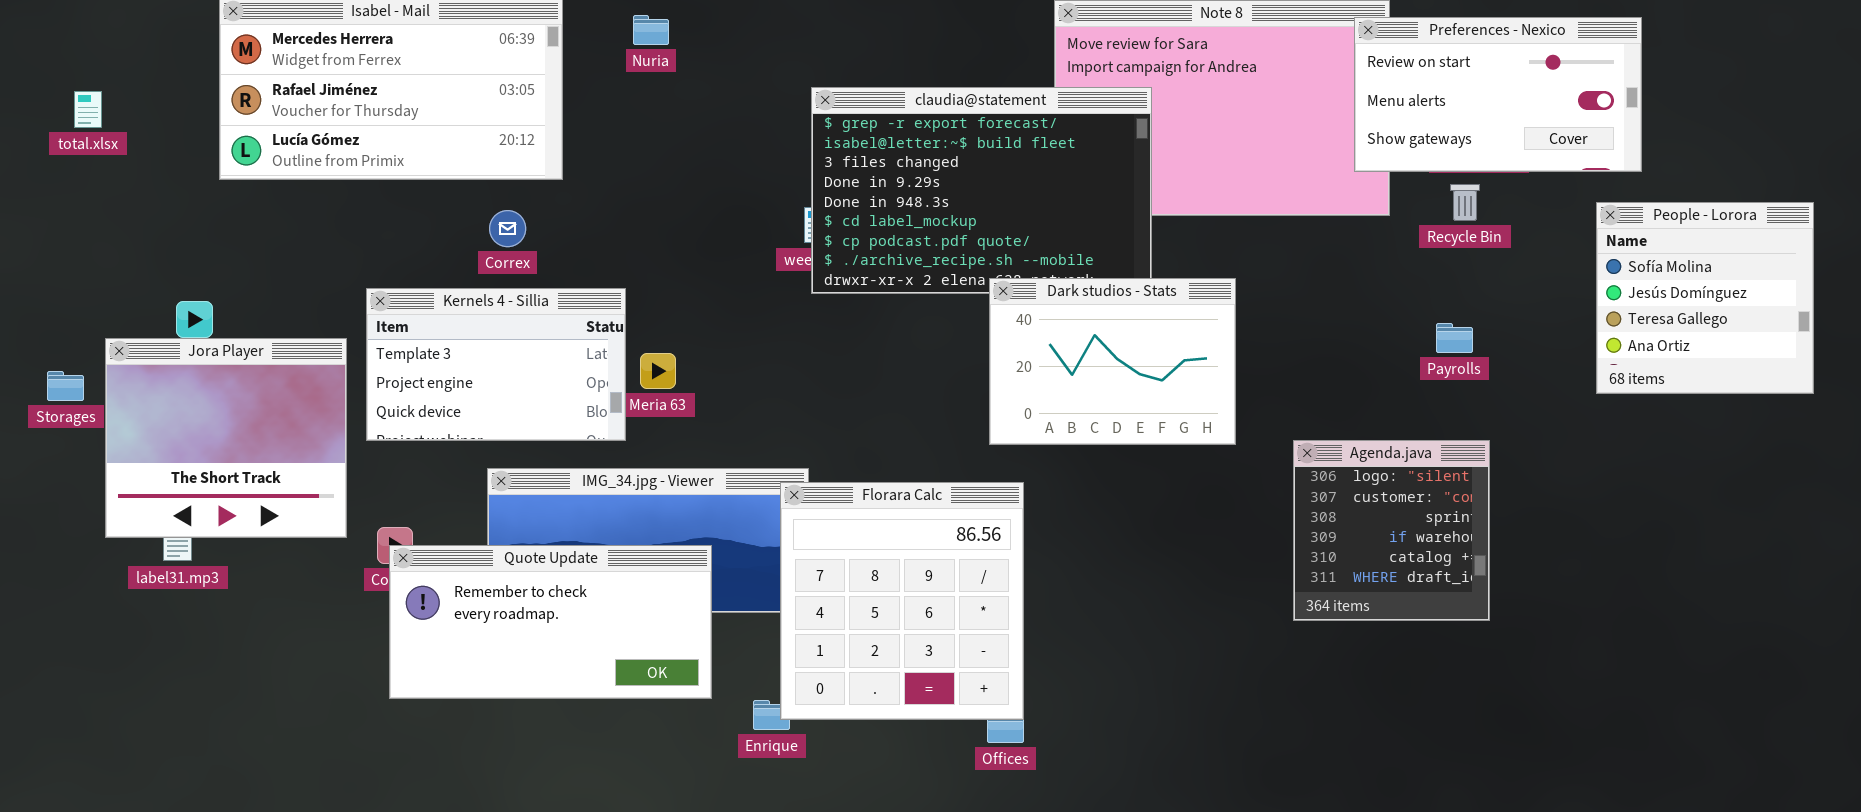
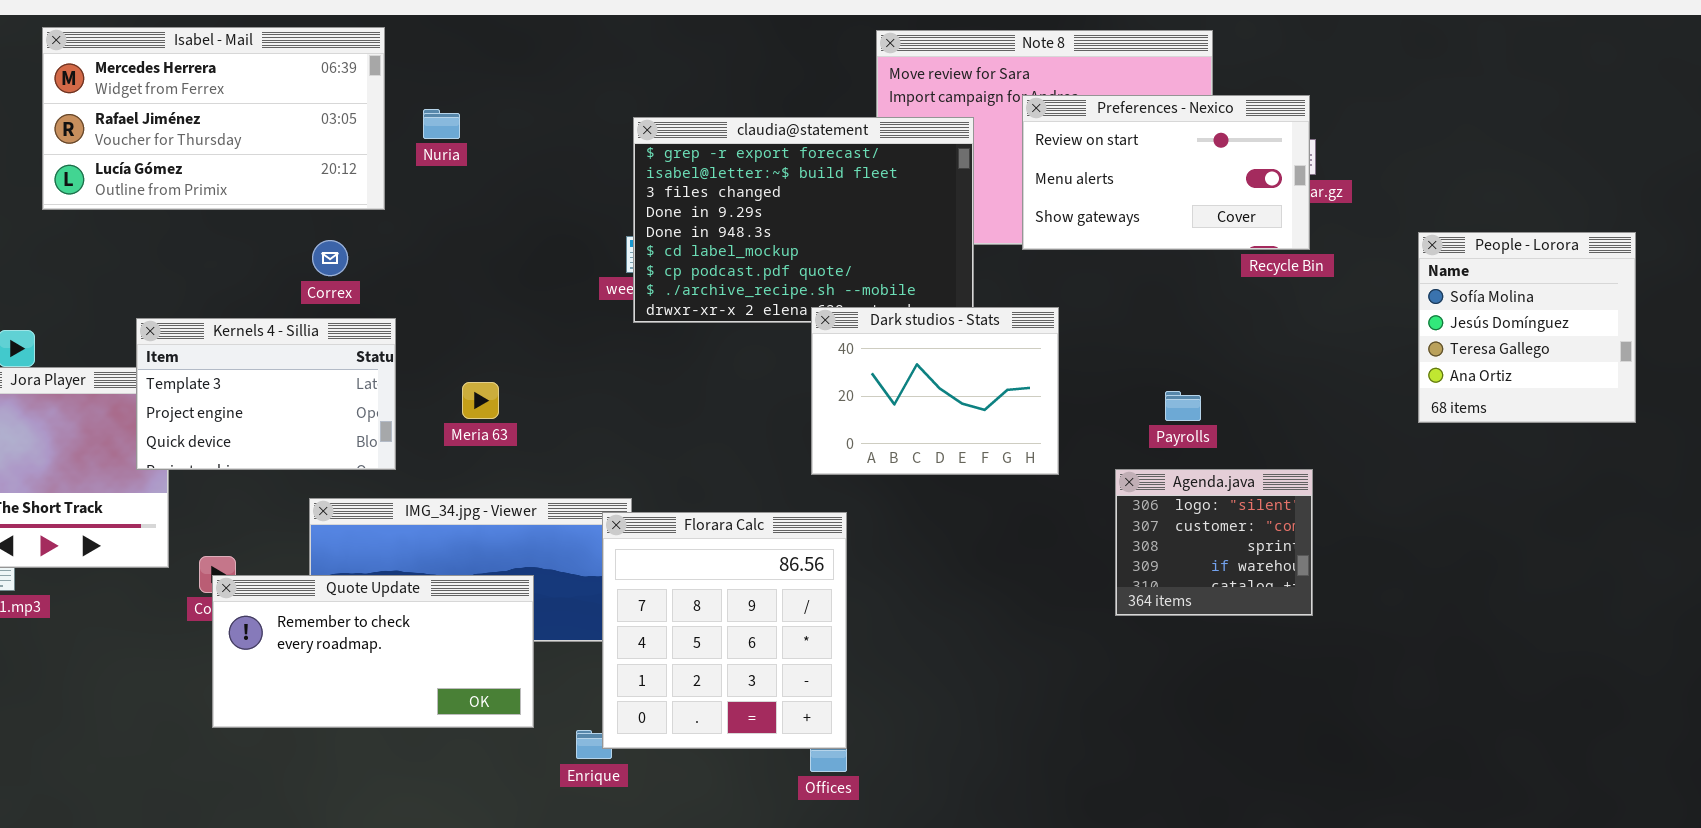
Nuria: [633,15,669,45] -> [423,109,460,139], moved
Preferences - Nexico: [1354,17,1642,172] -> [1022,95,1310,250], moved
Kernels 4 - Sillia: [366,288,626,441] -> [136,318,396,470], moved
Payrolls: [1436,323,1473,353] -> [1165,391,1201,421], moved
Agenda.java: [1293,440,1490,621] -> [1115,469,1313,616], resized

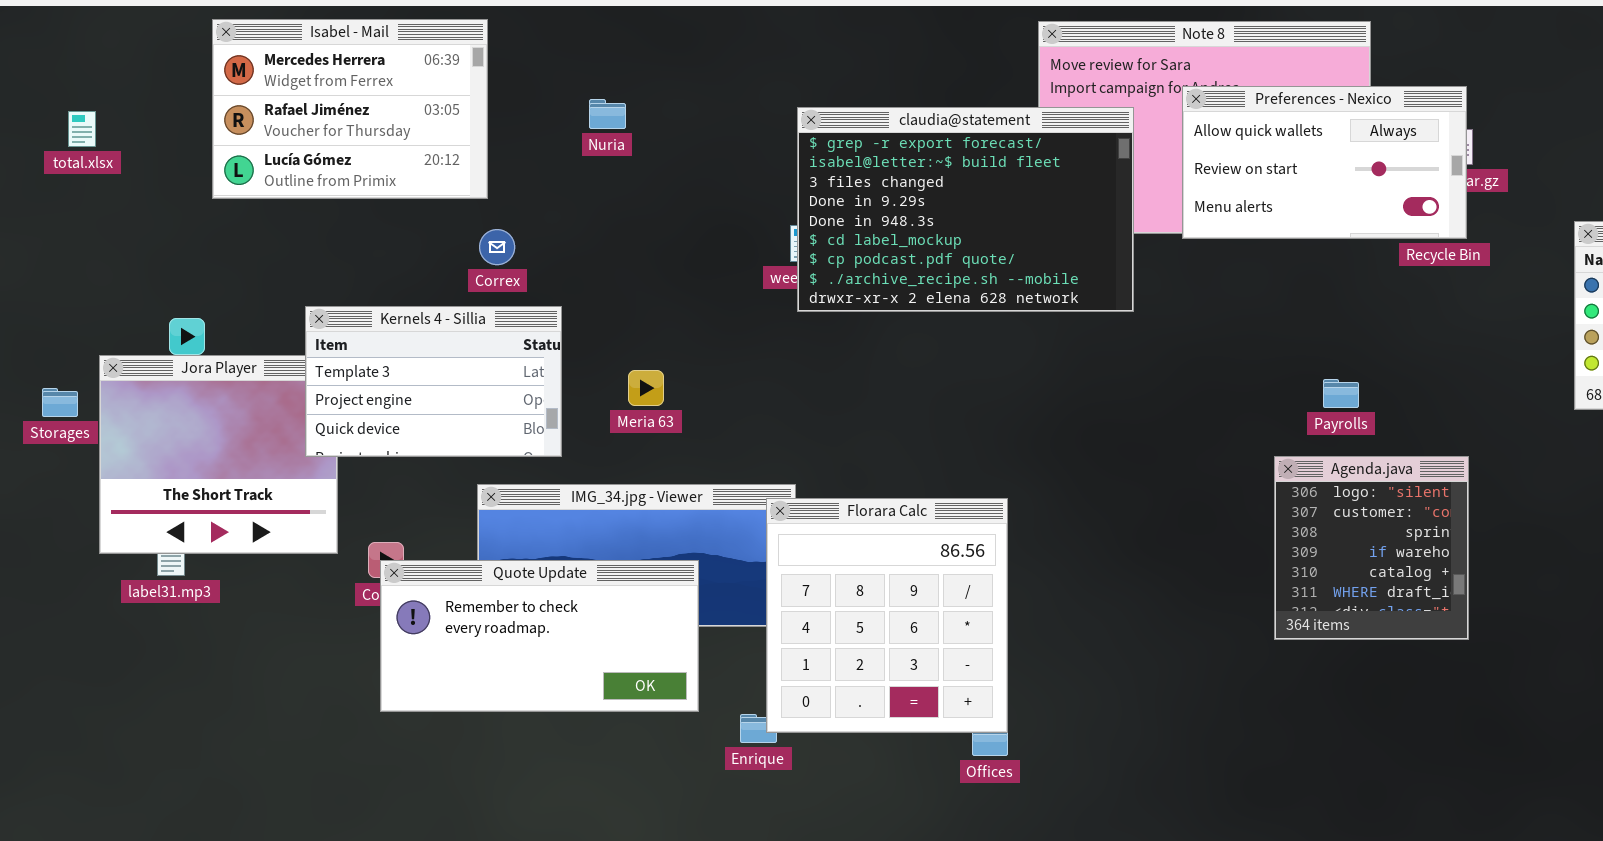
Isabel - Mail: [42,27,385,210] -> [212,19,488,199], resized
Preferences - Nexico: [1022,95,1310,250] -> [1182,86,1467,239], scrolled up 1 row
Dark studios - Stats: [811,307,1059,475] -> none, closed
Agenda.java: [1115,469,1313,616] -> [1274,456,1469,640], resized

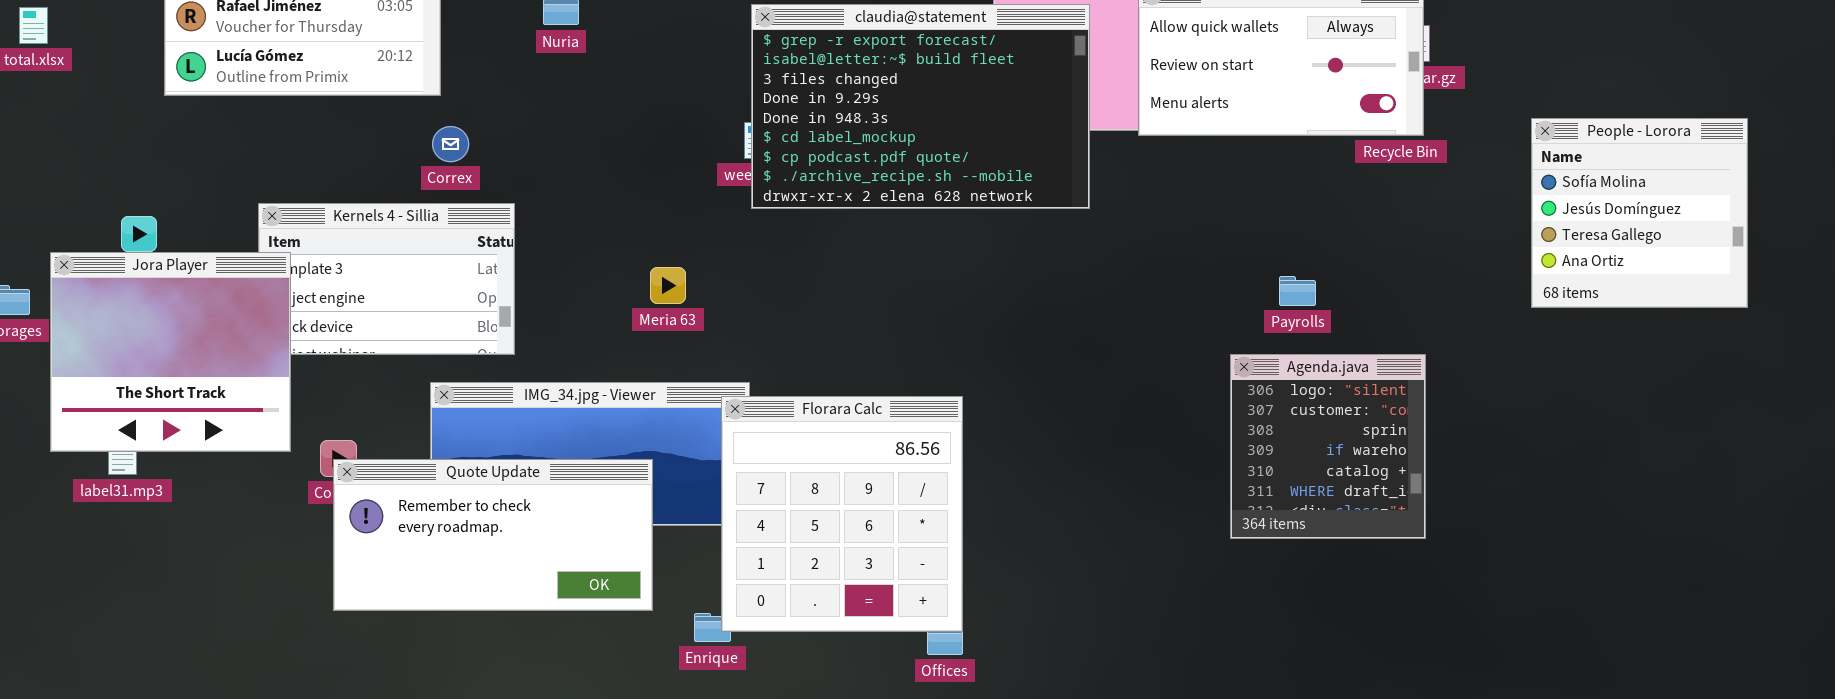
Jora Player: [99,355,338,554] -> [50,252,291,452], raised
Meria 63: [628,370,664,406] -> [650,267,686,304], moved

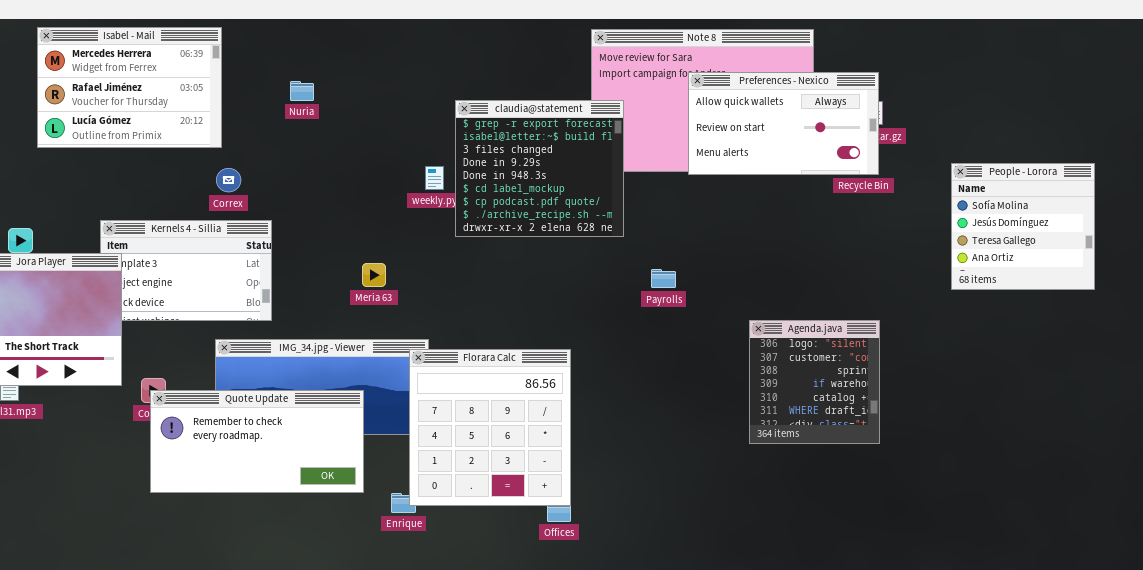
claudia@statement: [751,4,1090,209] -> [455,100,624,237], moved, resized
Payrolls: [1279,276,1316,306] -> [651,269,676,288], moved

